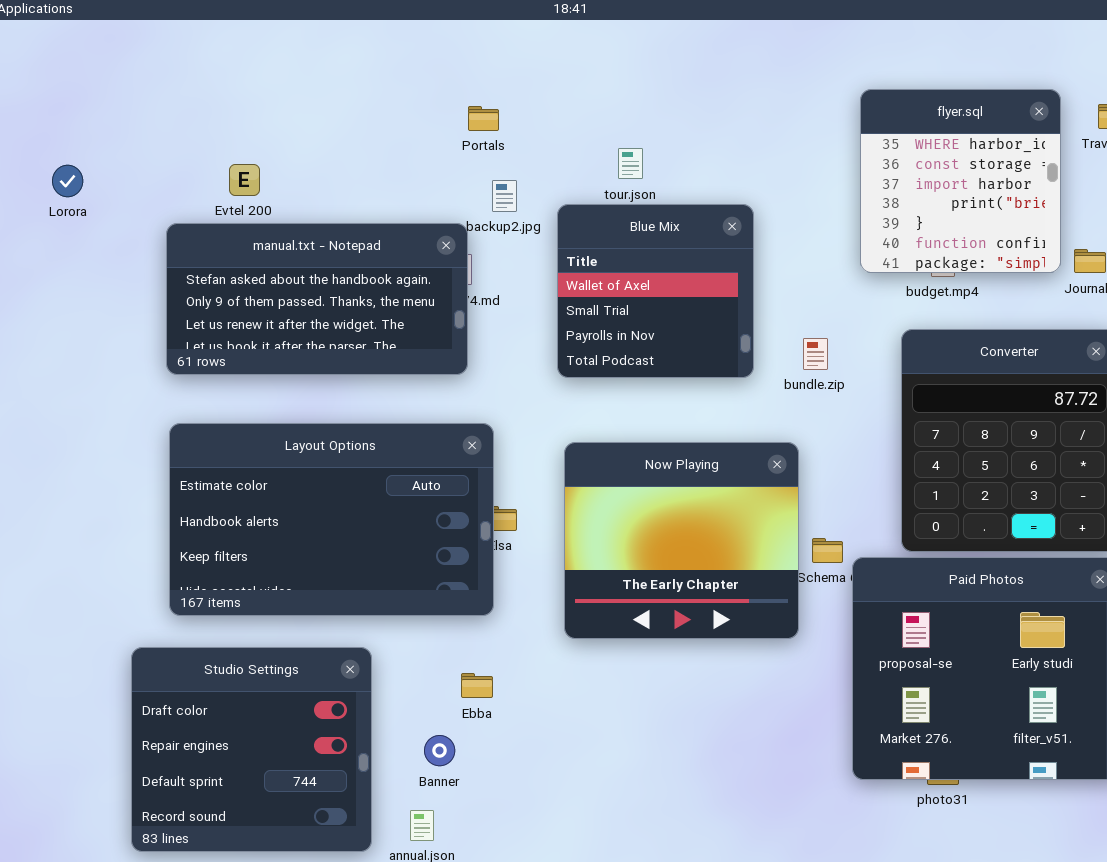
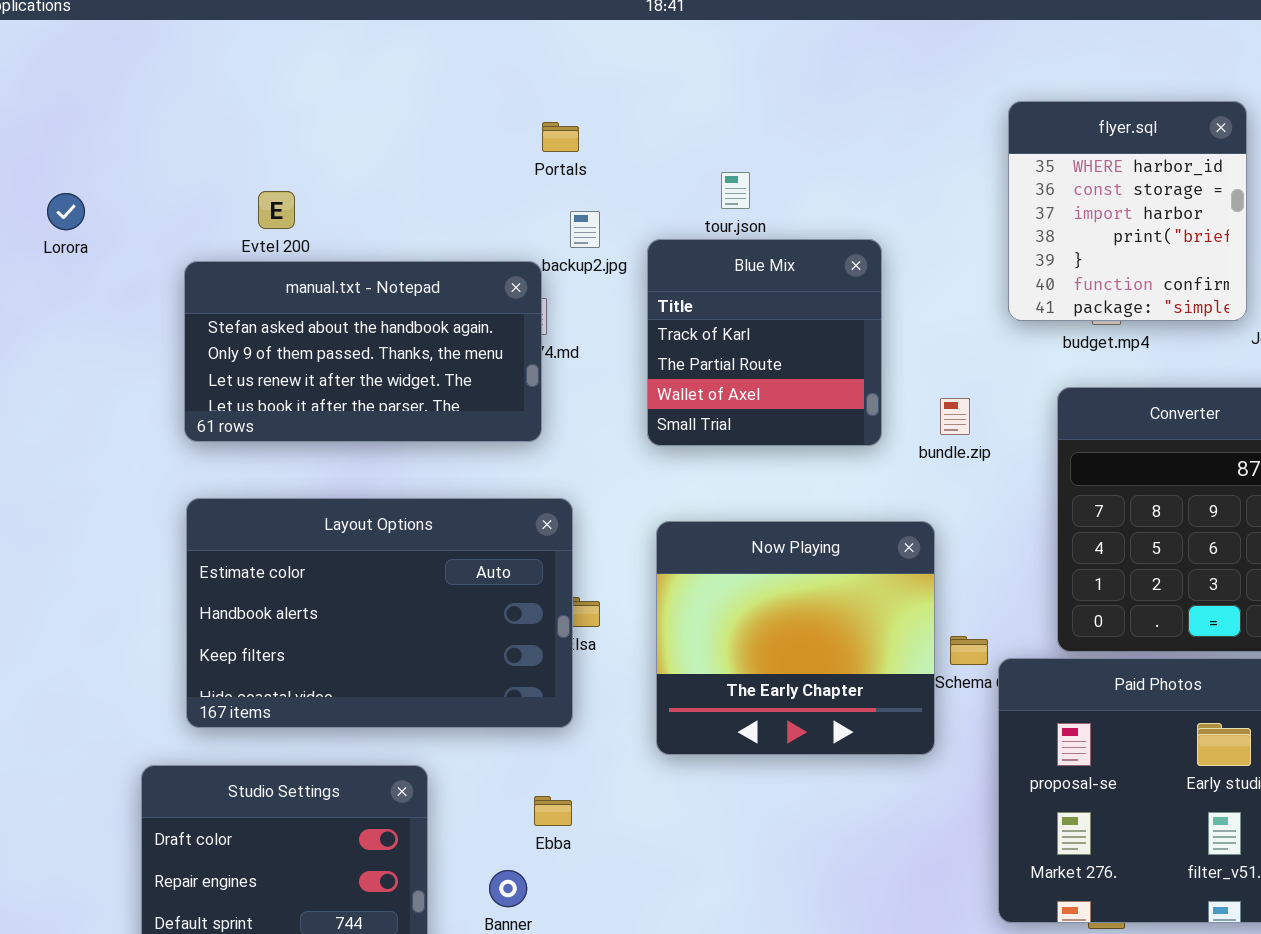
Blue Mix: [557,204,754,378] -> [647,239,882,446], scrolled up 2 rows

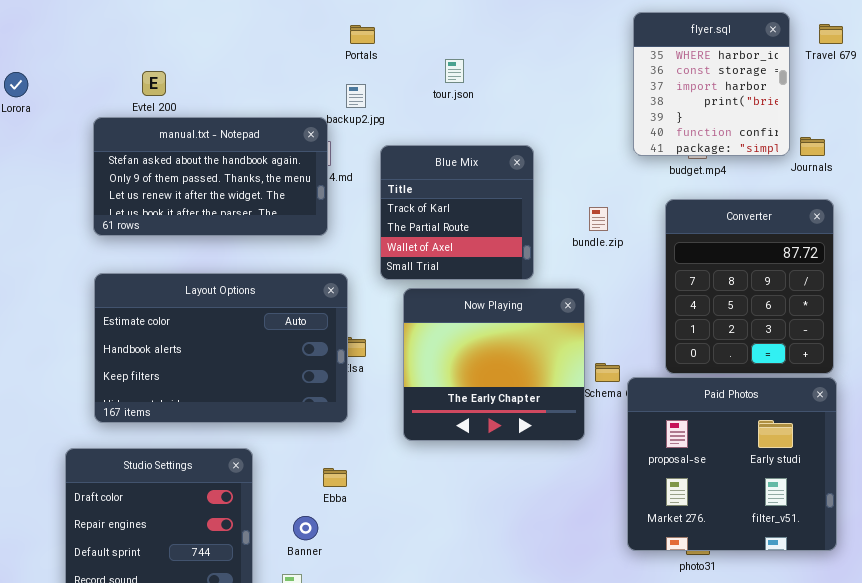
Portals: [542,122,579,152] -> [350,25,375,44], moved
Blue Mix: [647,239,882,446] -> [380,145,534,280], moved

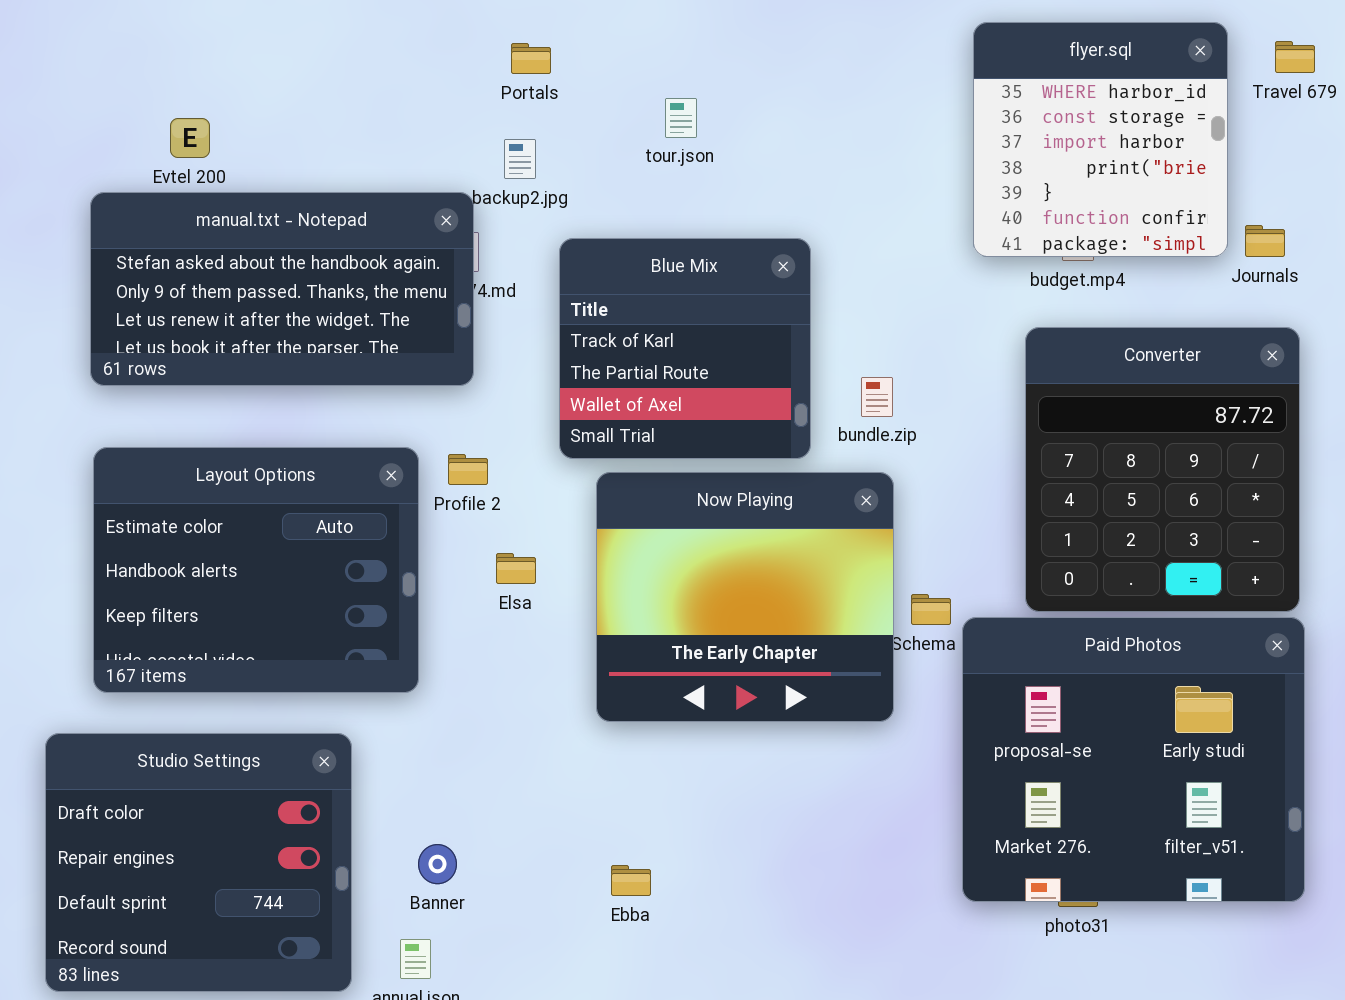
bundle.zip: [589,207,608,231] -> [861,377,893,417], moved
Layout Options: [94,273,348,423] -> [93,447,419,693], resized
Ebba: [323,468,347,487] -> [611,865,651,896], moved

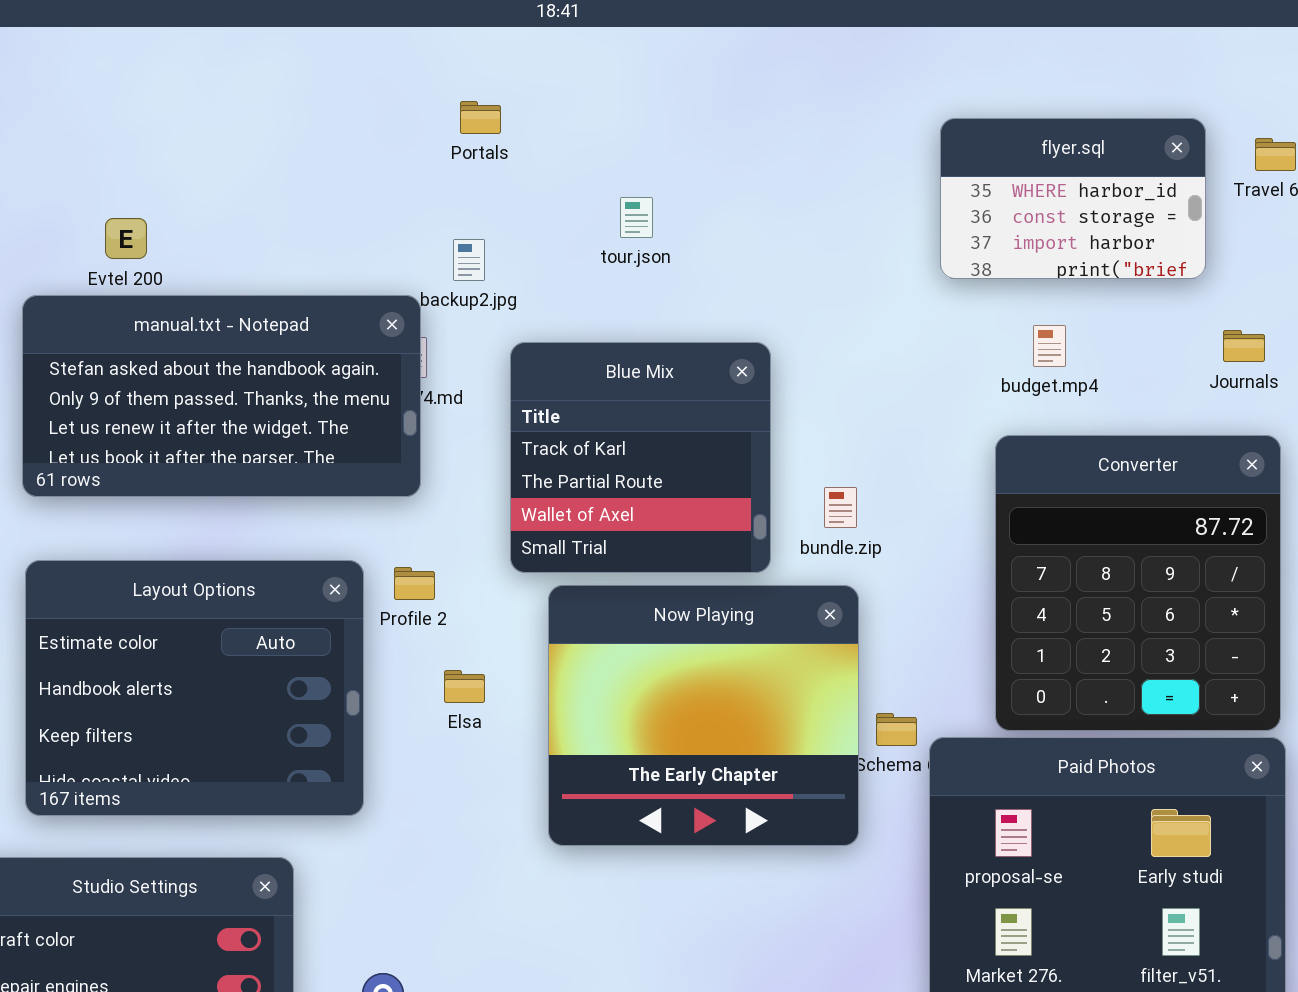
flyer.sql: [973,22,1228,257] -> [940,118,1206,279], resized
Portals: [511,43,551,74] -> [460,101,501,134], moved

